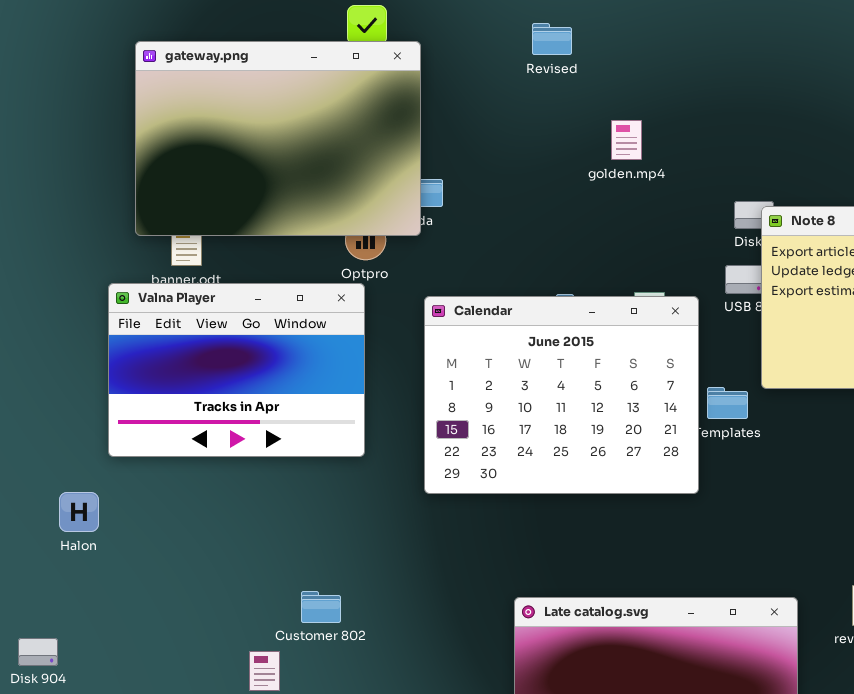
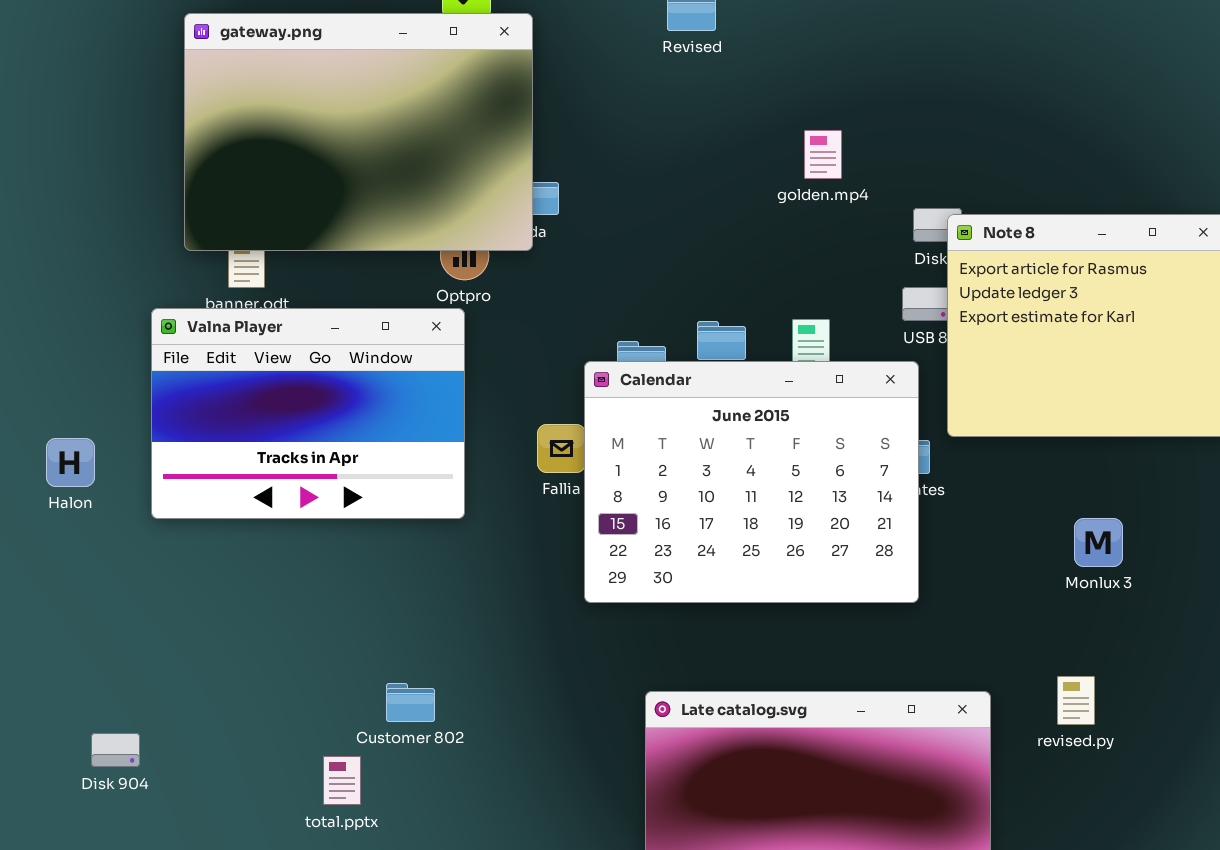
golden.mp4: [611,120,642,160] -> [804,130,842,179], moved
Calendar: [424,296,699,494] -> [584,361,919,603], moved
Halon: [59,492,99,532] -> [46,438,95,487], moved
Disk 904: [18,638,58,666] -> [91,733,140,767], moved

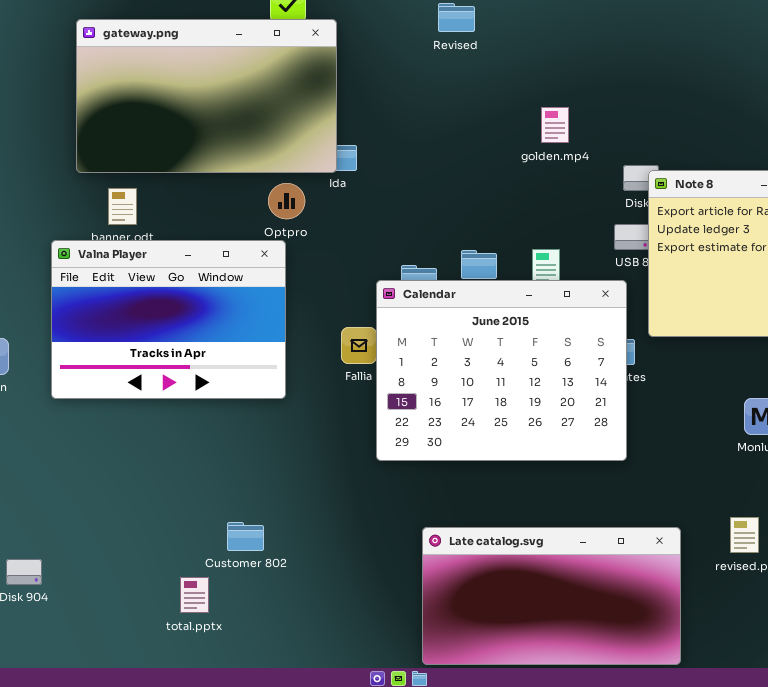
gateway.png: [184,13,533,251] -> [76,19,337,173], resized

